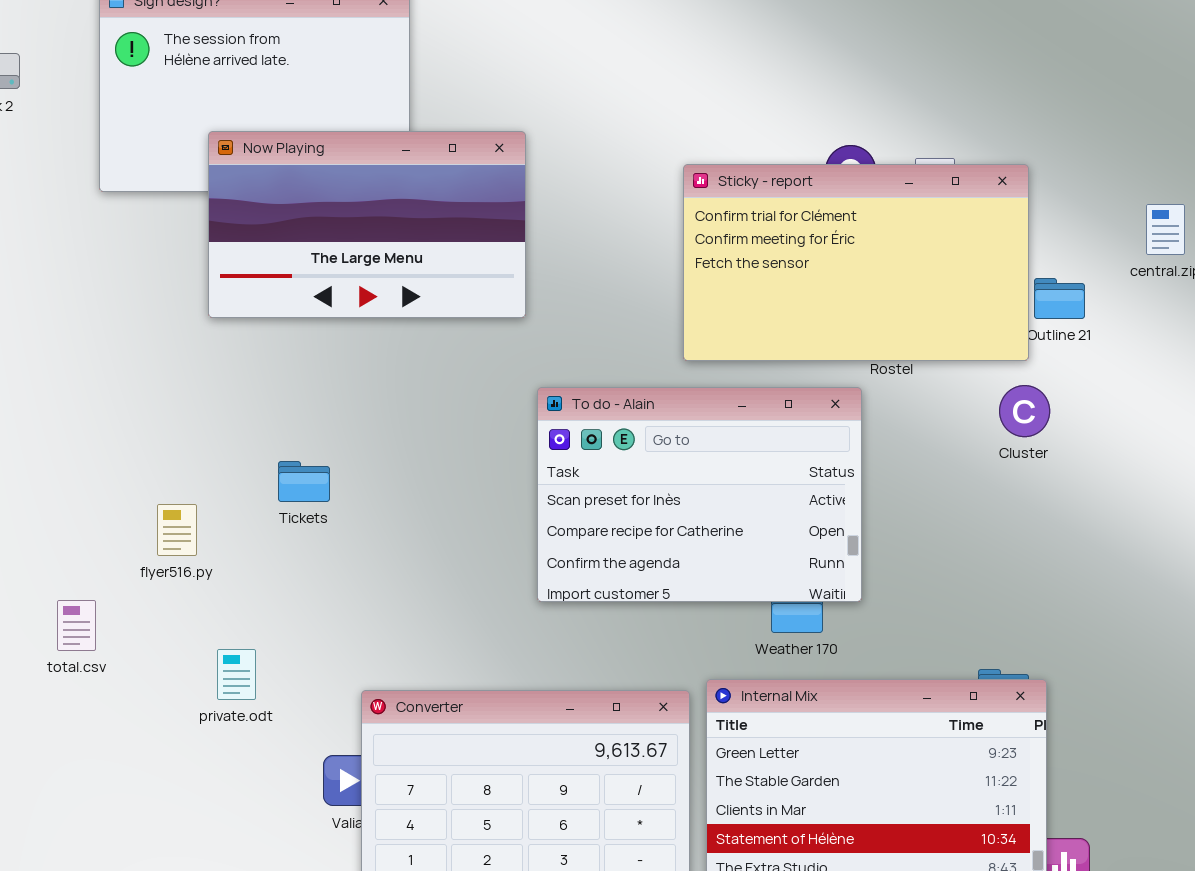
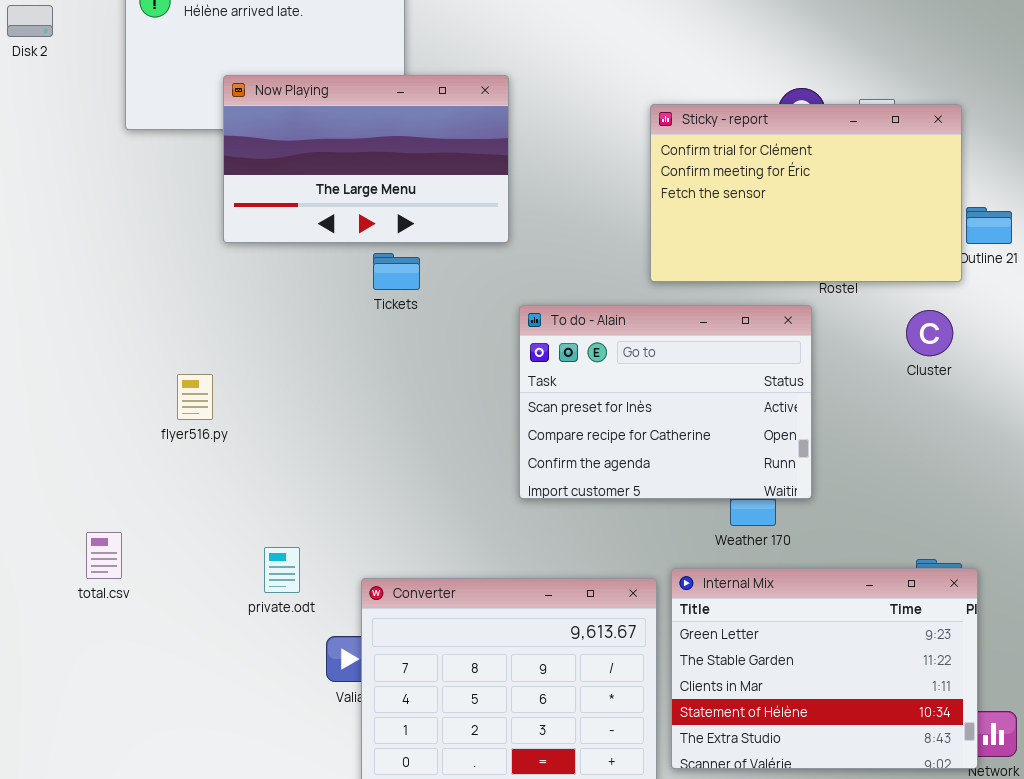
Cluster: [999,385,1050,437] -> [906,310,953,356], moved
Tickets: [278,461,330,502] -> [373,253,420,290], moved
flyer516.py: [157,504,197,556] -> [177,374,213,420], moved
total.csv: [57,600,96,651] -> [86,532,122,579], moved
private.odt: [217,649,256,700] -> [264,547,300,593], moved

